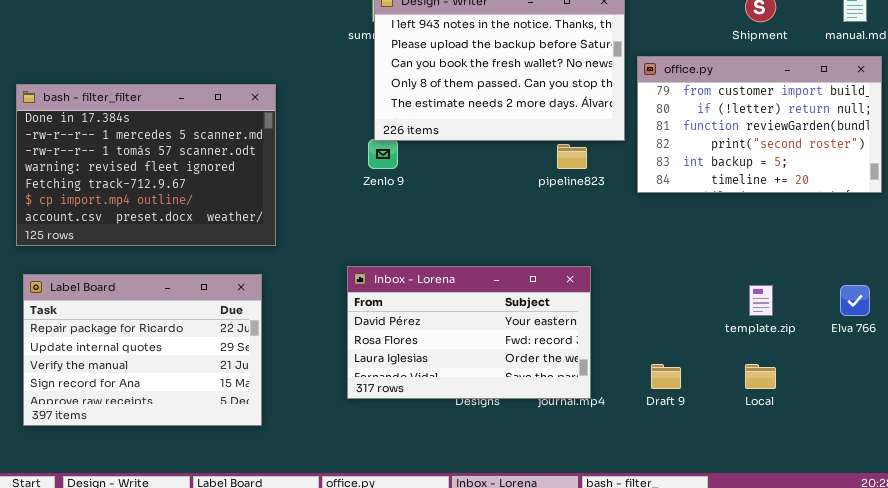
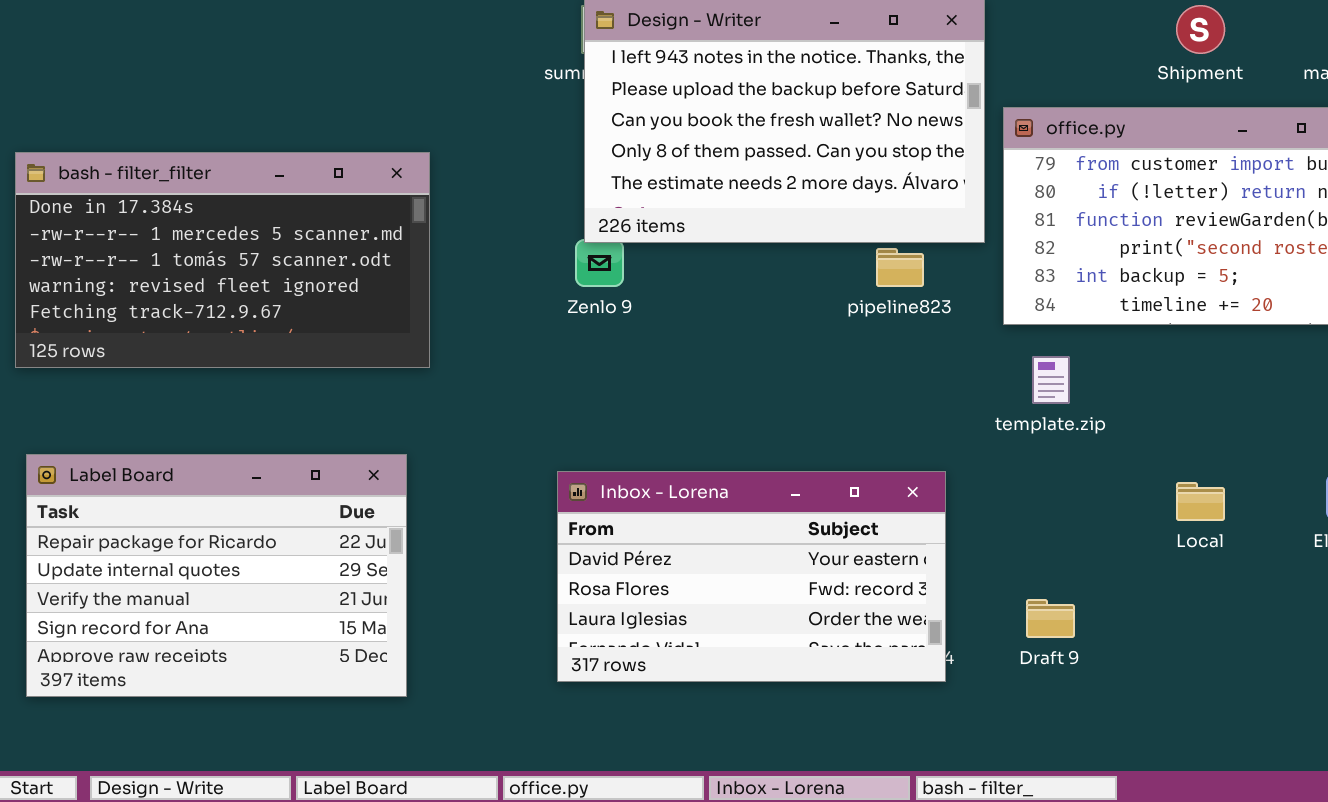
bash - filter_filter: [16,84,276,246] -> [15,152,430,368], resized
Inbox - Lorena: [347,266,591,399] -> [557,471,946,682], moved
template.zip: [749,285,773,316] -> [1032,356,1070,404], moved
Local: [745,364,776,389] -> [1176,482,1225,521], moved

